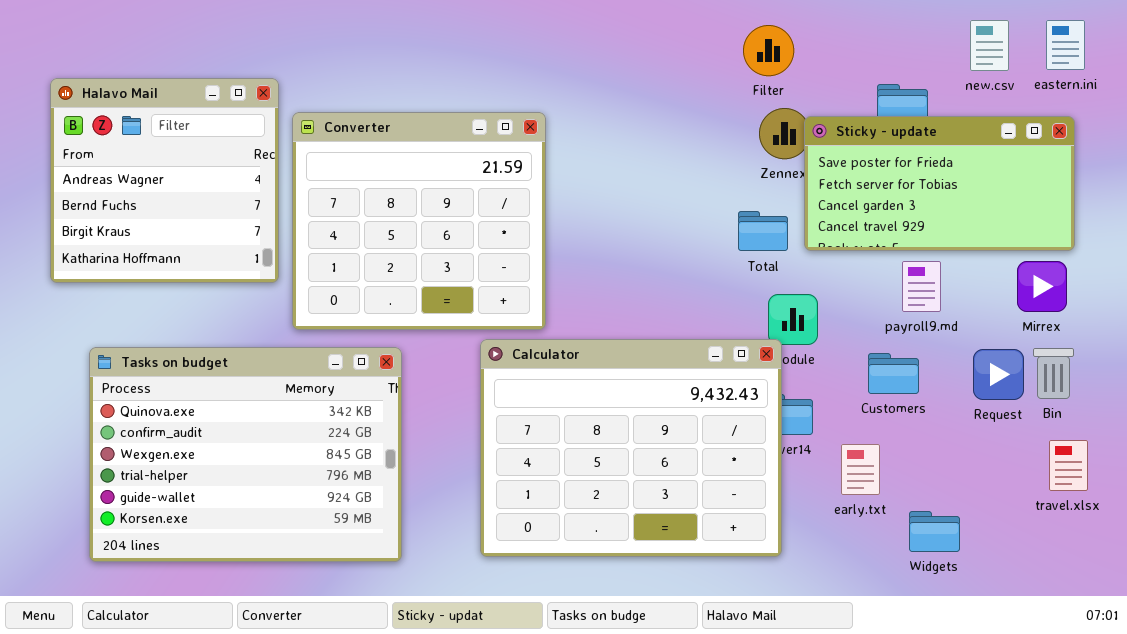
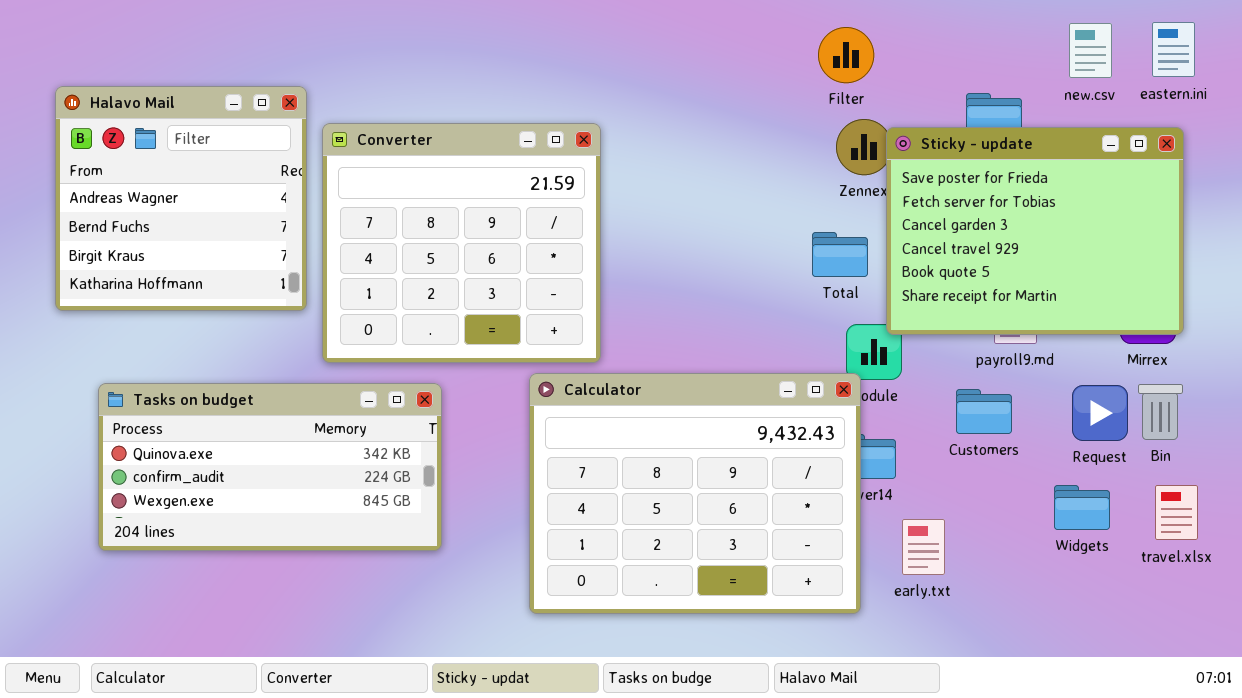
Sticky - update: [804,116,1075,251] -> [886,127,1184,335], resized
Tasks on budget: [89,347,402,562] -> [98,383,442,551], resized
early.txt: [841,444,880,495] -> [902,519,945,575], moved
Widgets: [909,511,960,552] -> [1054,485,1110,530], moved

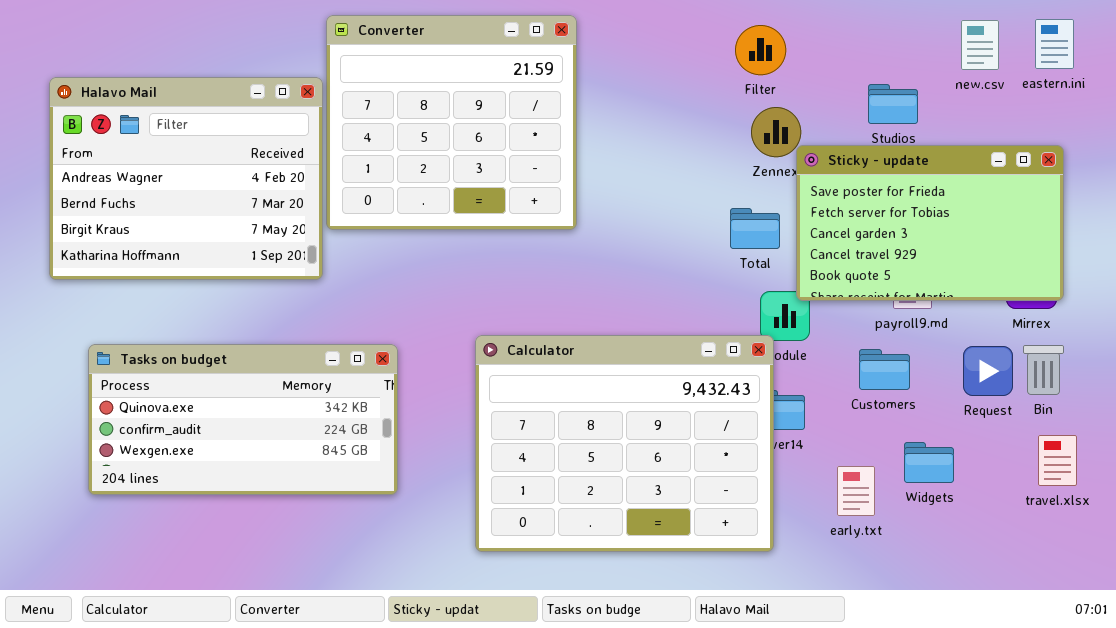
Halavo Mail: [55,86,307,311] -> [49,77,323,280], resized
Converter: [322,123,601,363] -> [326,15,577,230], moved
Sticky - update: [886,127,1184,335] -> [796,145,1064,301], resized
Widgets: [1054,485,1110,530] -> [904,442,954,483], moved
early.txt: [902,519,945,575] -> [837,466,875,516], moved

